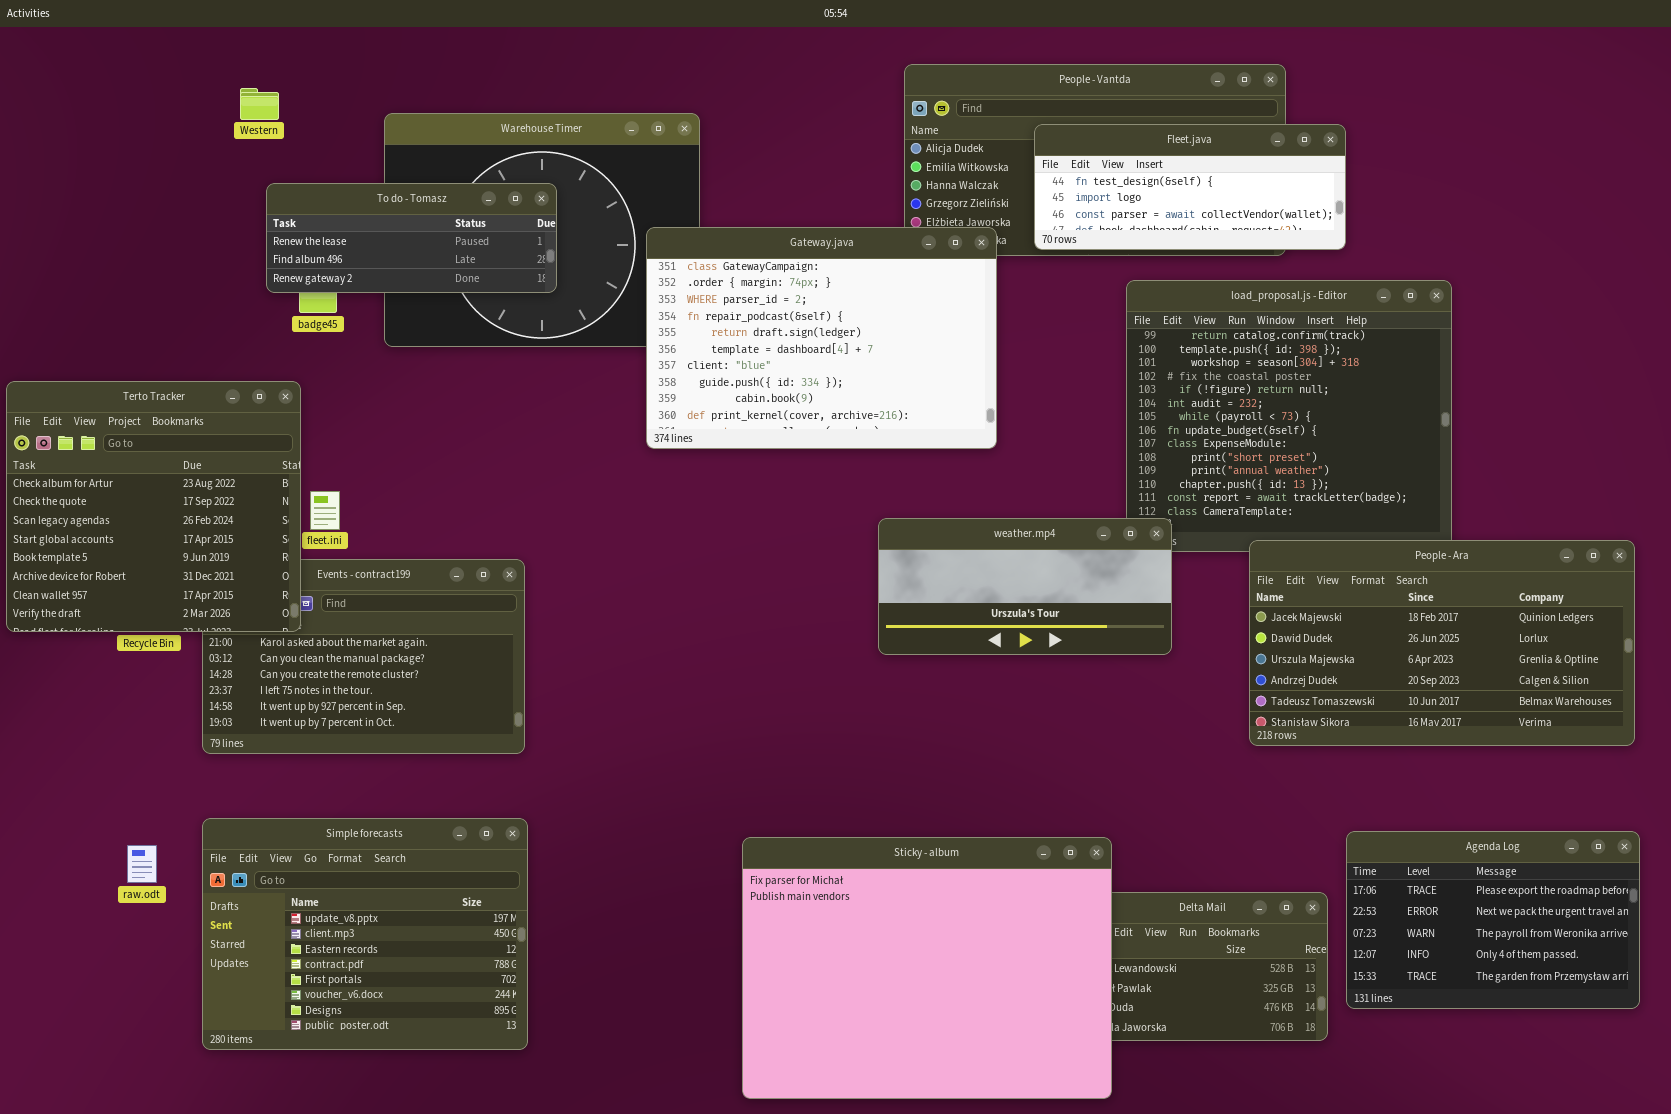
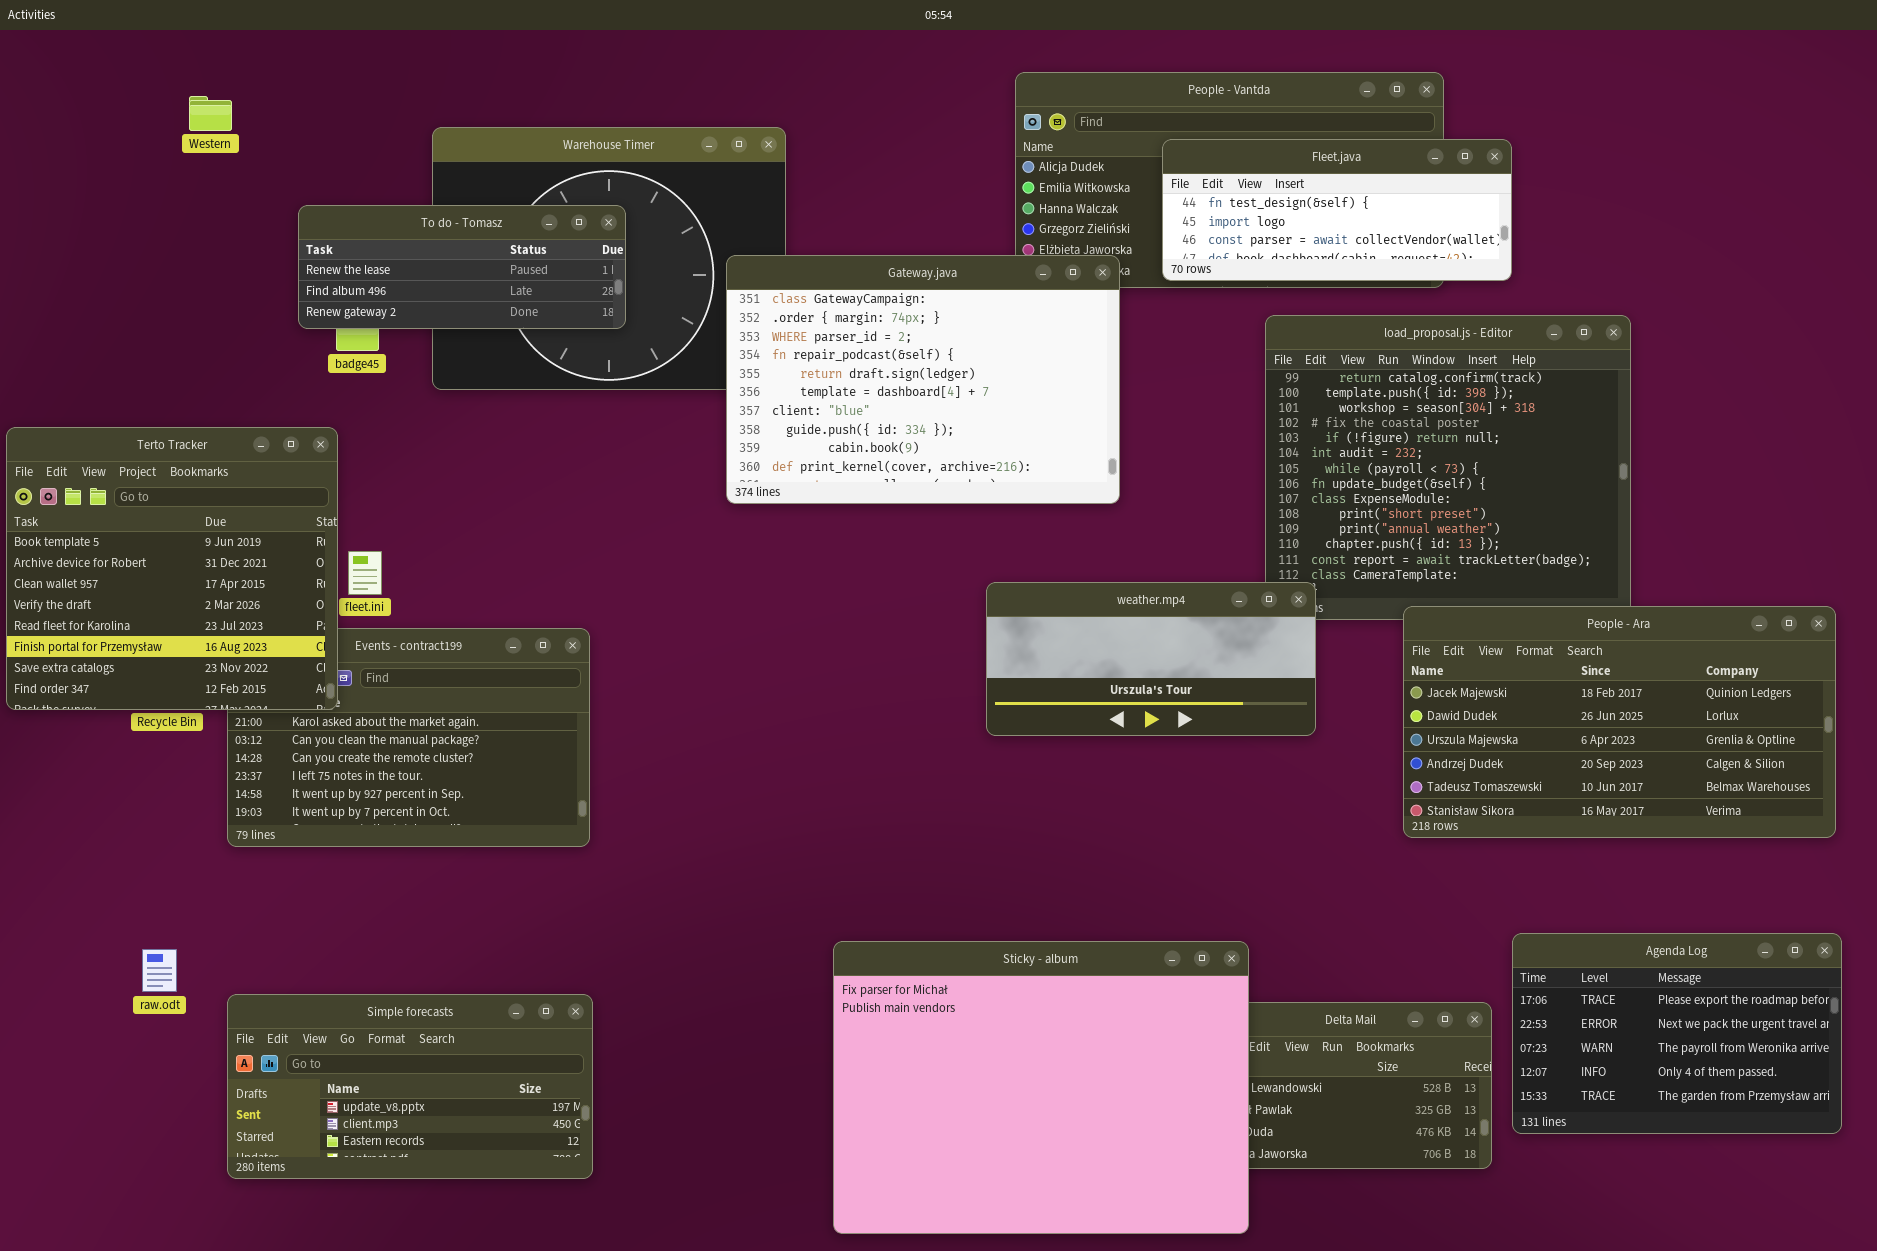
Western: [240,88,279,120] -> [189,96,232,131], moved
Terto Tracker: [6,381,301,632] -> [6,427,338,710], scrolled down 4 rows
Simple forecasts: [202,818,528,1050] -> [227,994,593,1179], resized

